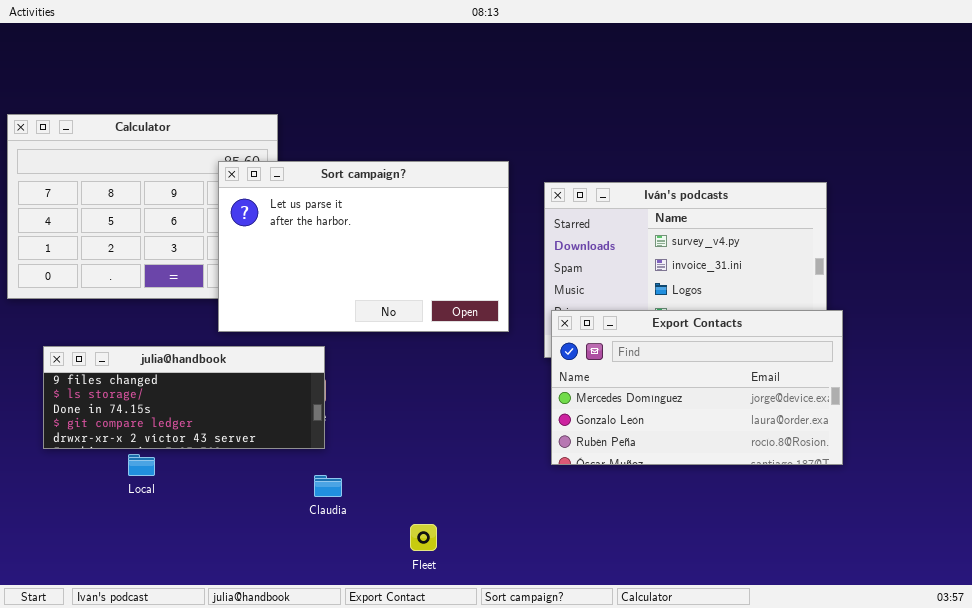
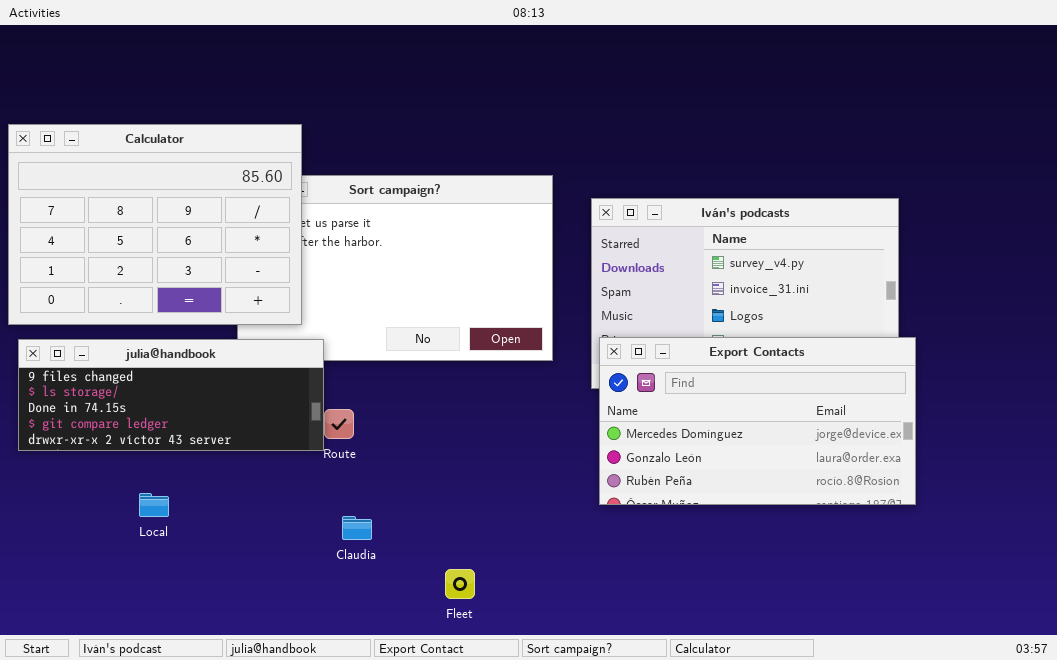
Calculator: [7,114,278,299] -> [8,124,302,325], raised
julia@handbook: [43,346,325,449] -> [18,339,324,451], moved

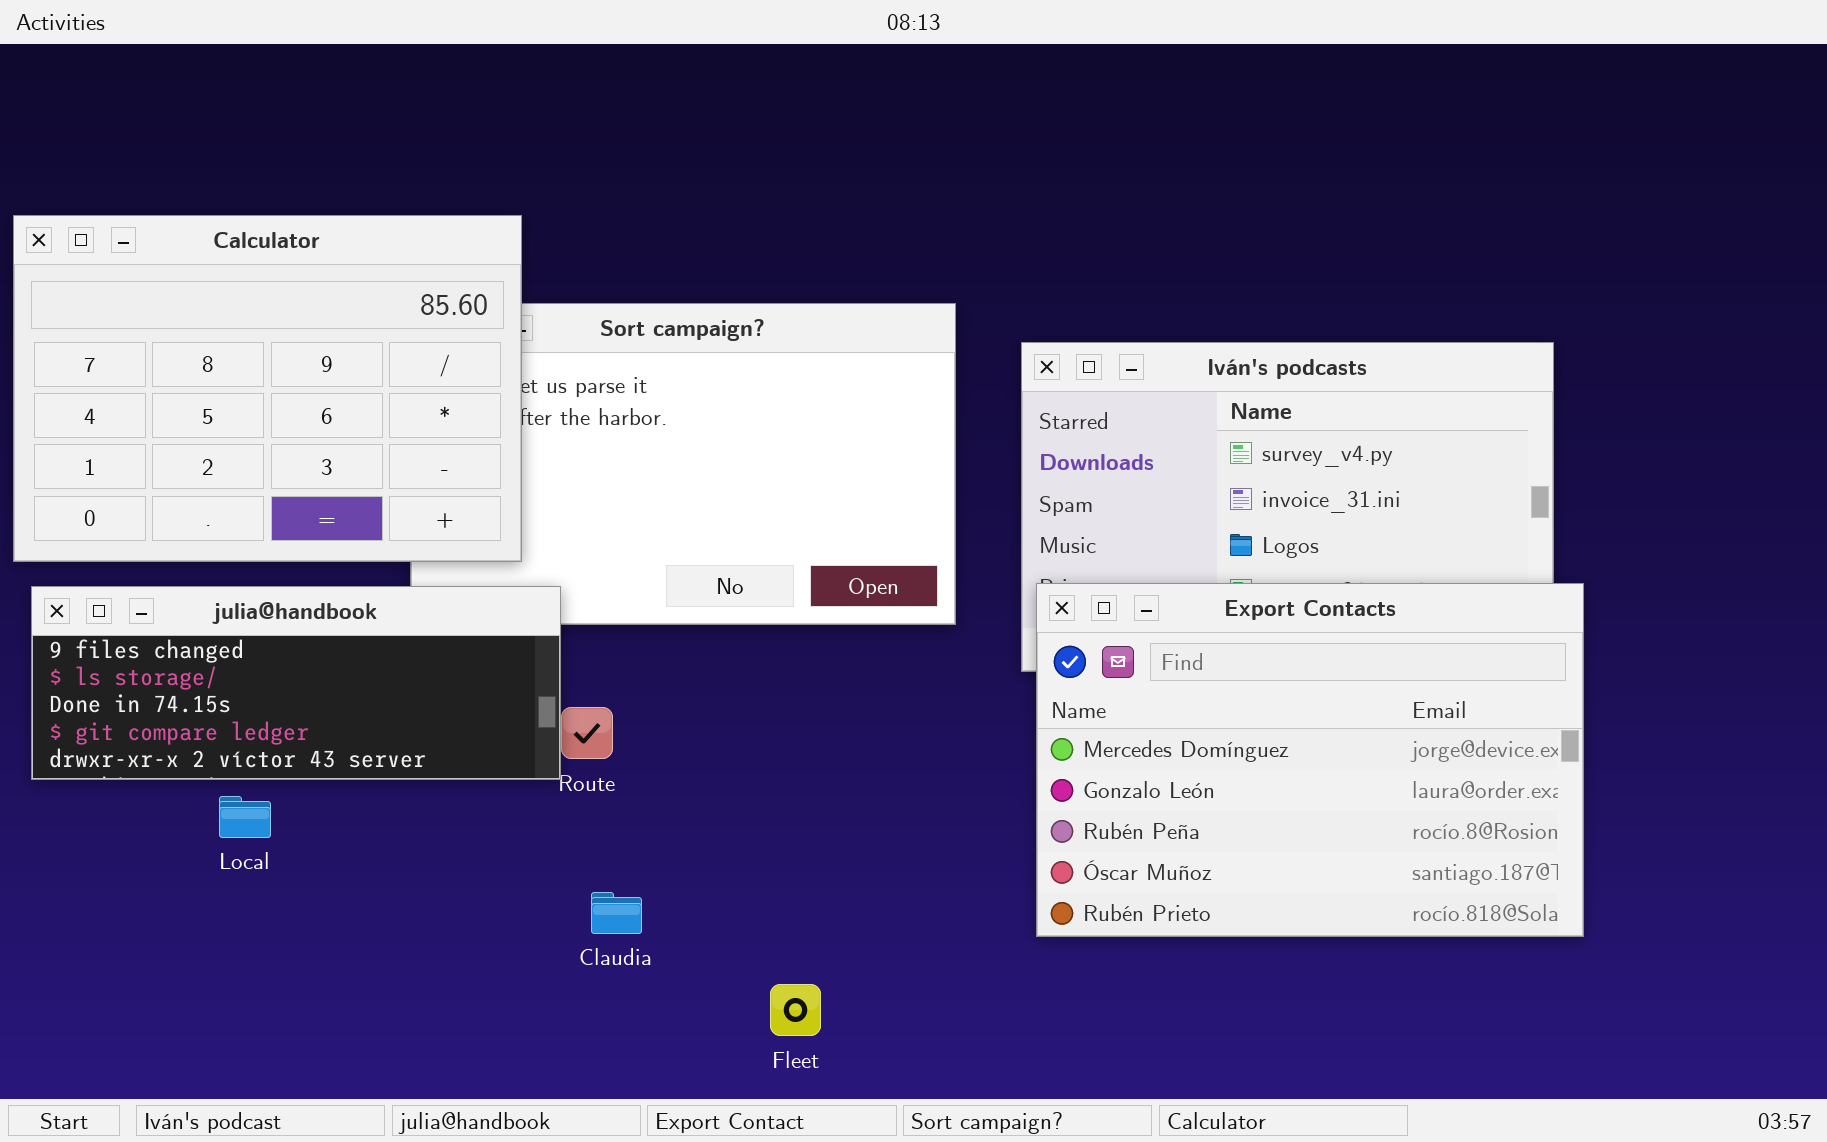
Export Contacts: [599,337,916,505] -> [1036,583,1584,937], resized
Local: [139,493,169,517] -> [219,796,271,838], moved

